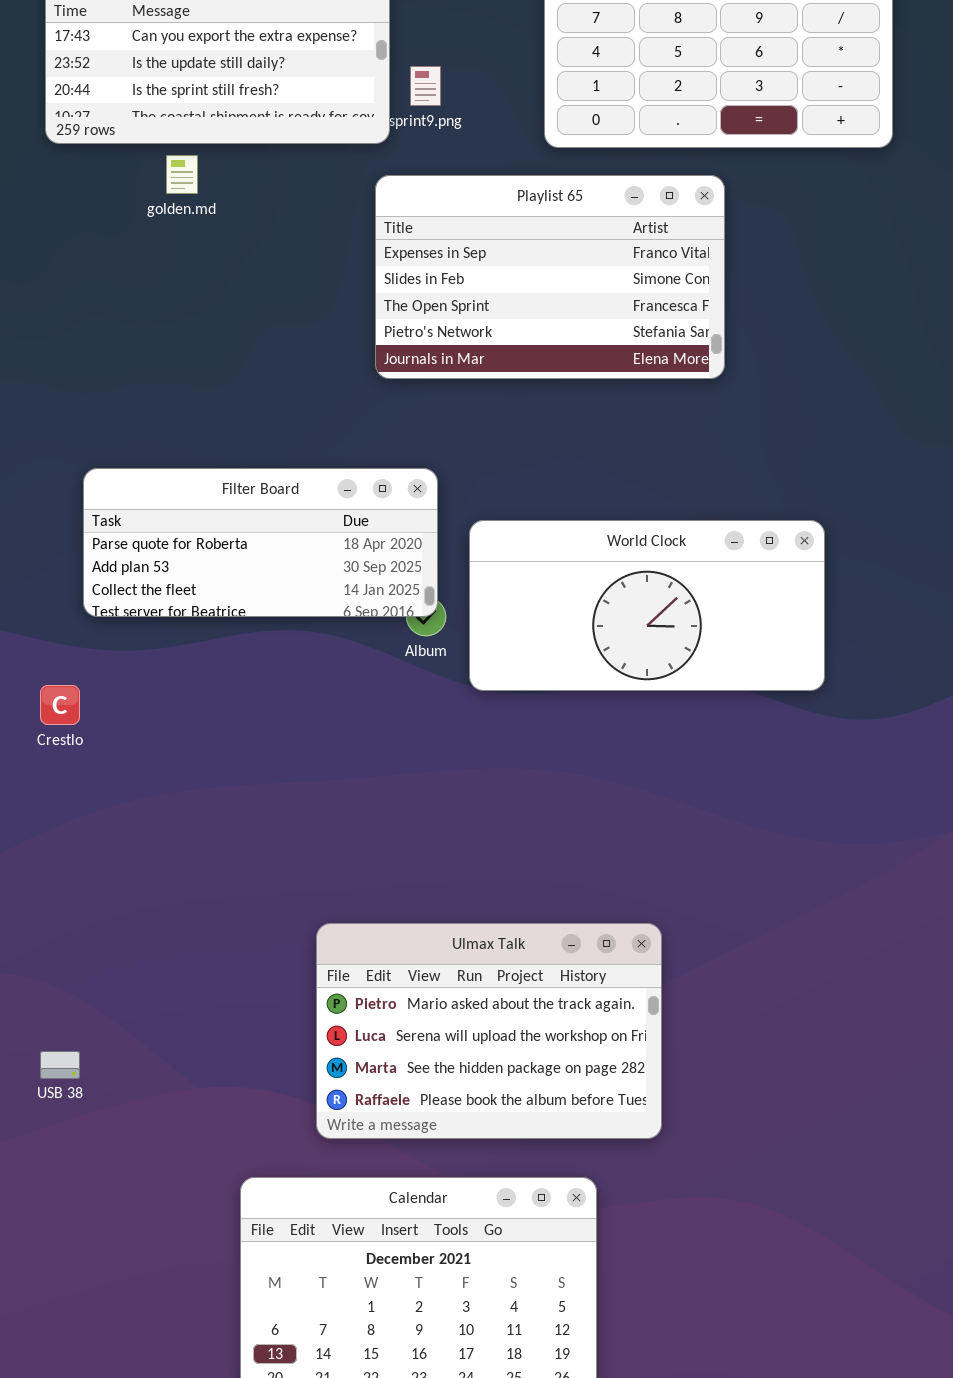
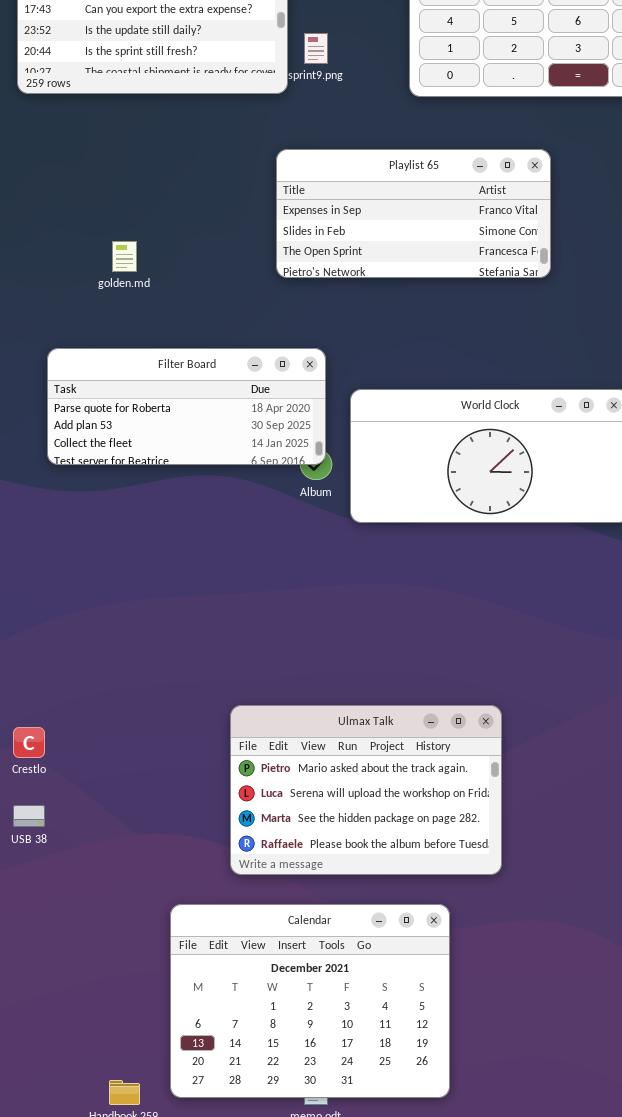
golden.md: [166,155,198,194] -> [112,241,137,272], moved
Playlist 65: [375,175,725,379] -> [276,149,551,278], resized
Crestlo: [40,685,80,725] -> [13,727,45,758], moved

